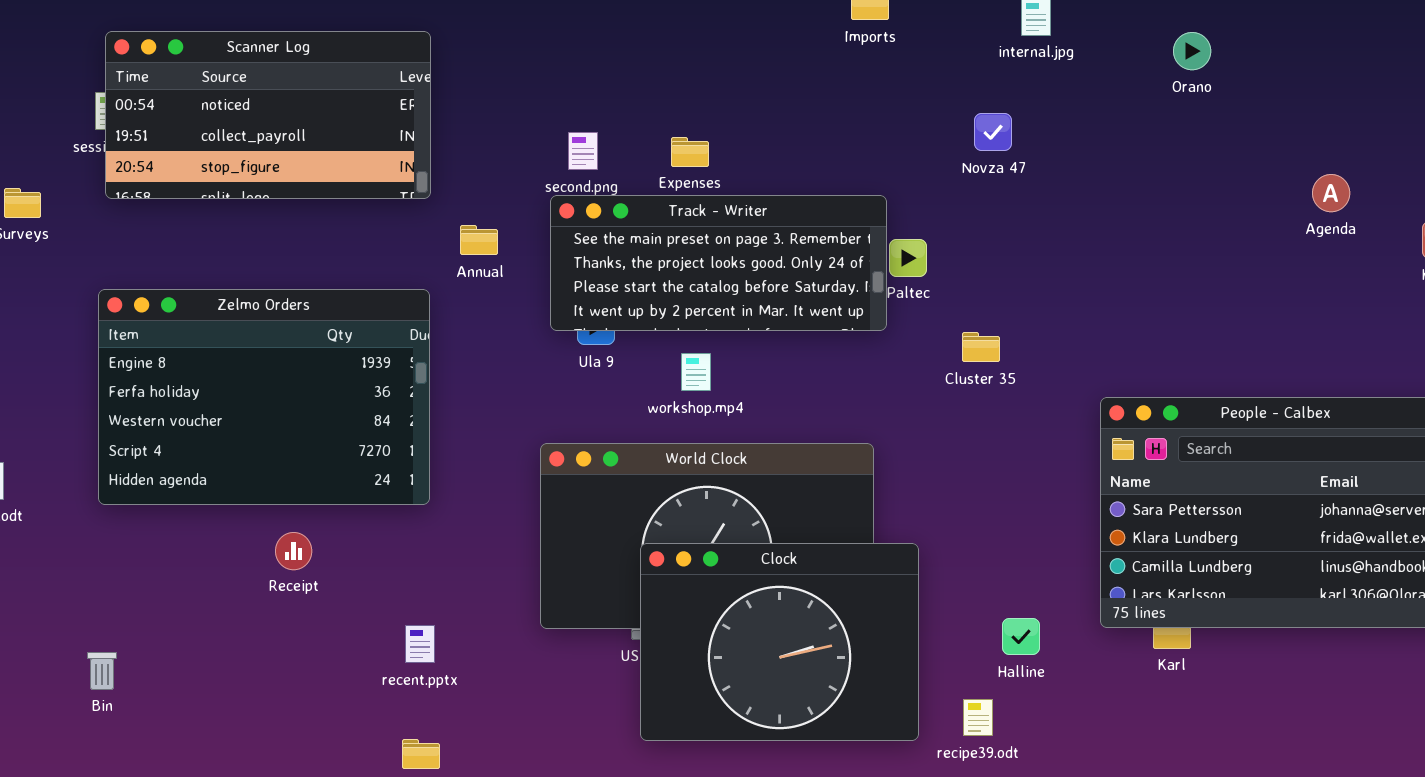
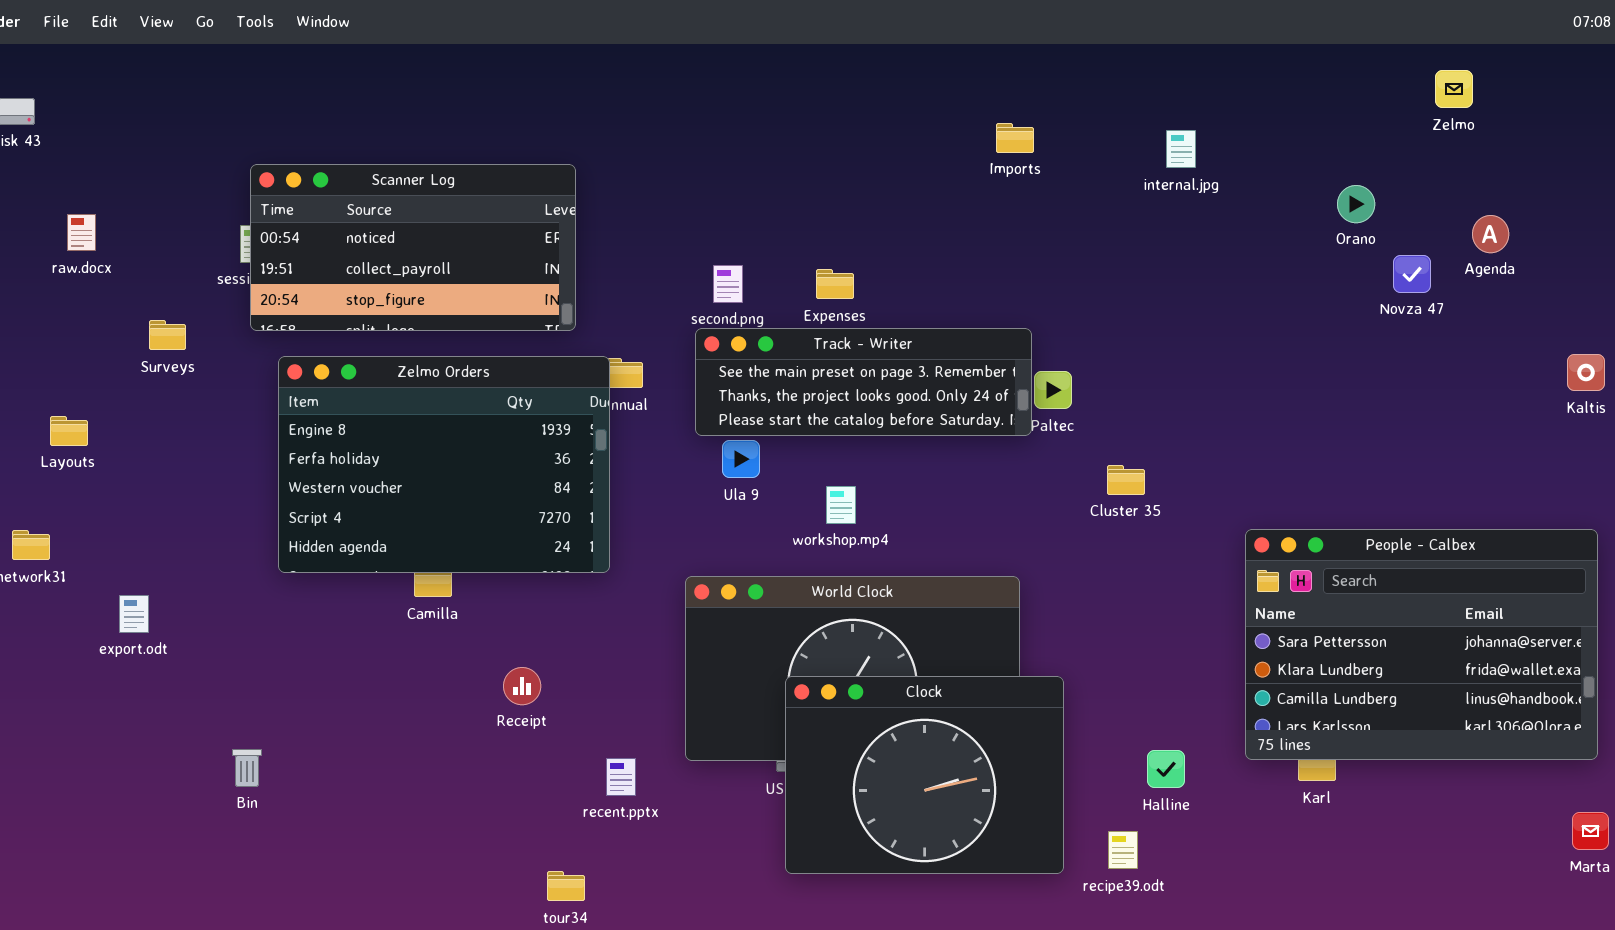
Orano: [1173,32,1211,70] -> [1337,185,1375,223], moved
Novza 47: [974,113,1012,151] -> [1393,255,1431,293], moved
Agenda: [1312,174,1350,212] -> [1472,215,1509,253], moved
Track - Writer: [550,195,887,331] -> [695,328,1032,436], resized
Zelmo Orders: [98,289,430,505] -> [278,356,610,573], moved
Receipt: [275,532,312,570] -> [503,667,541,705], moved
recent.pptx: [405,625,435,663] -> [606,758,636,796], moved
Bin: [87,652,117,690] -> [232,749,262,787], moved

